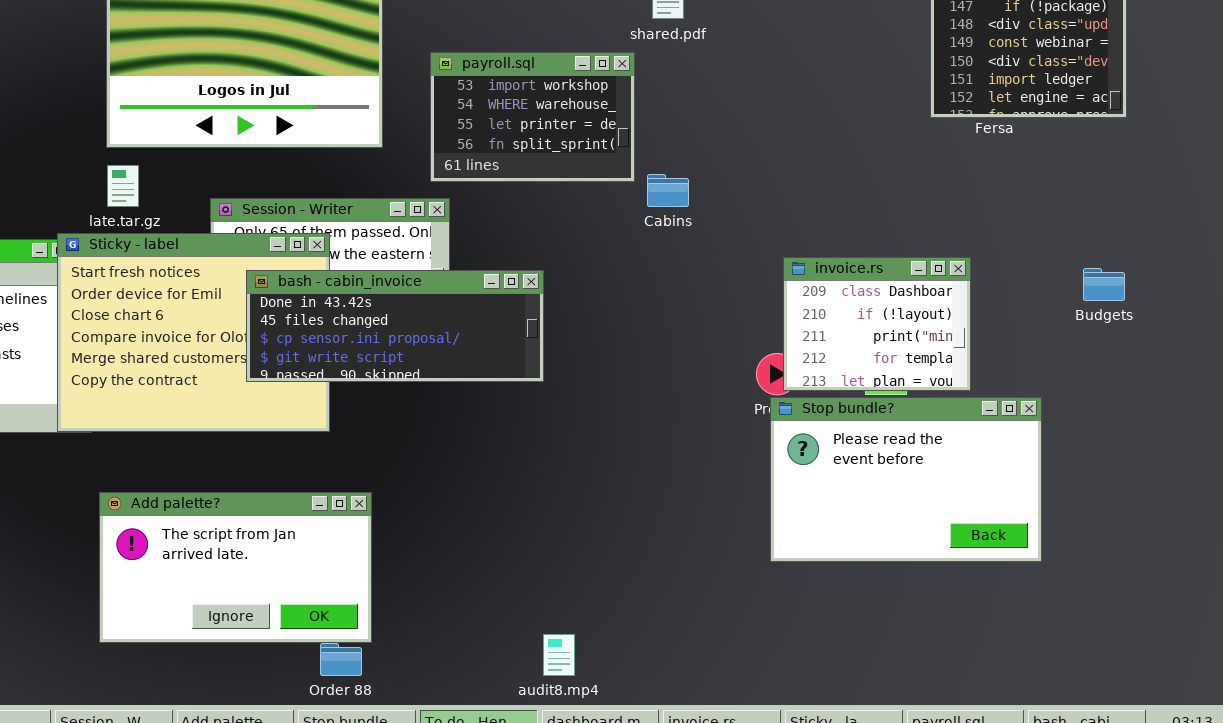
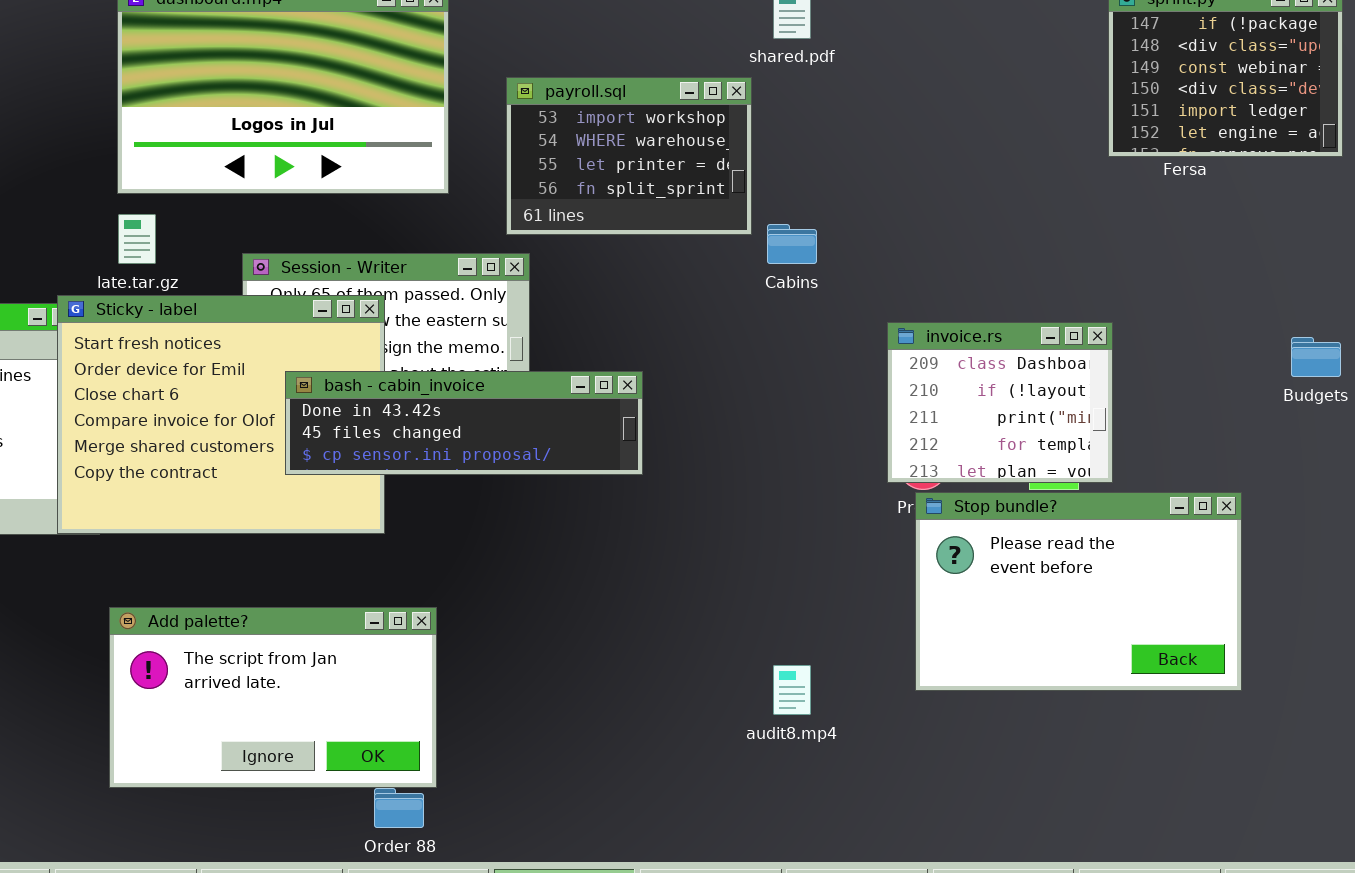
invoice.rs: [783,257,971,391] -> [887,322,1113,483], moved
bash - cabin_invoice: [246,270,544,382] -> [285,371,643,475], resized
audit8.mp4: [543,634,575,676] -> [773,665,811,715], moved

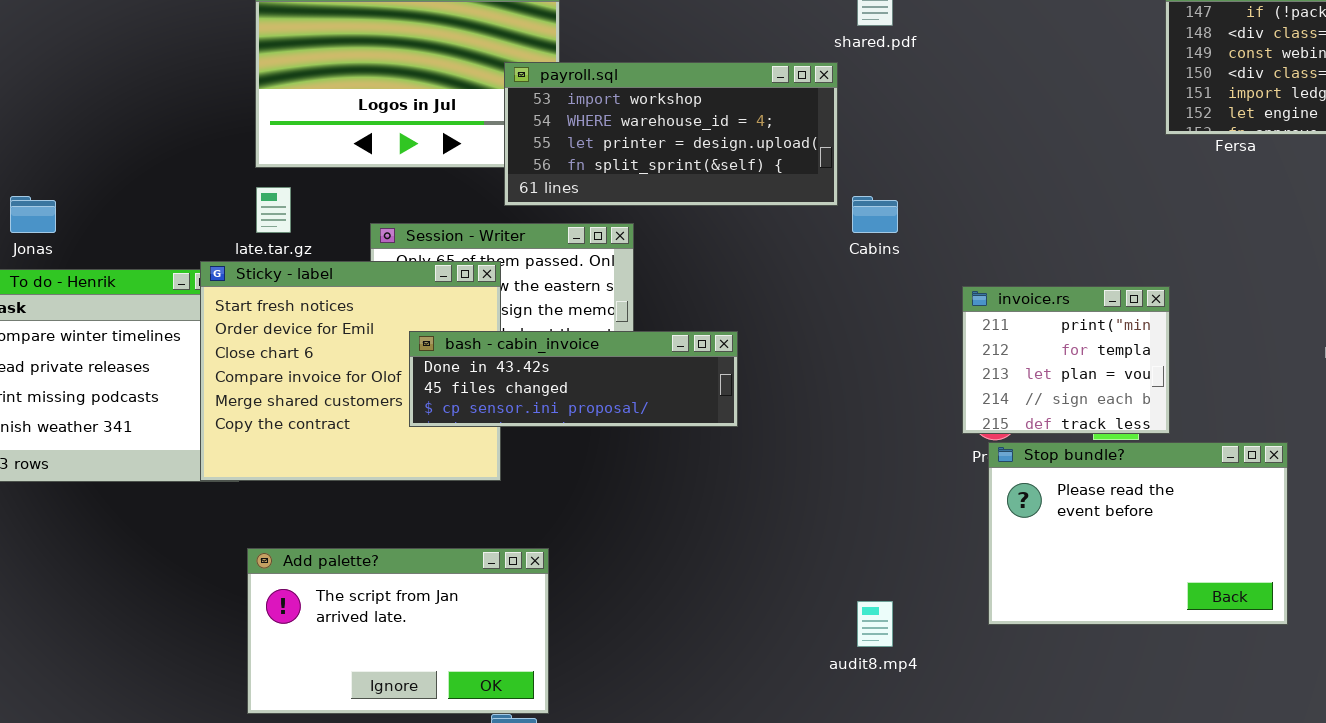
payroll.sql: [506,77,752,235] -> [504,62,838,206], resized
invoice.rs: [887,322,1113,483] -> [962,286,1170,434], scrolled down 2 rows

